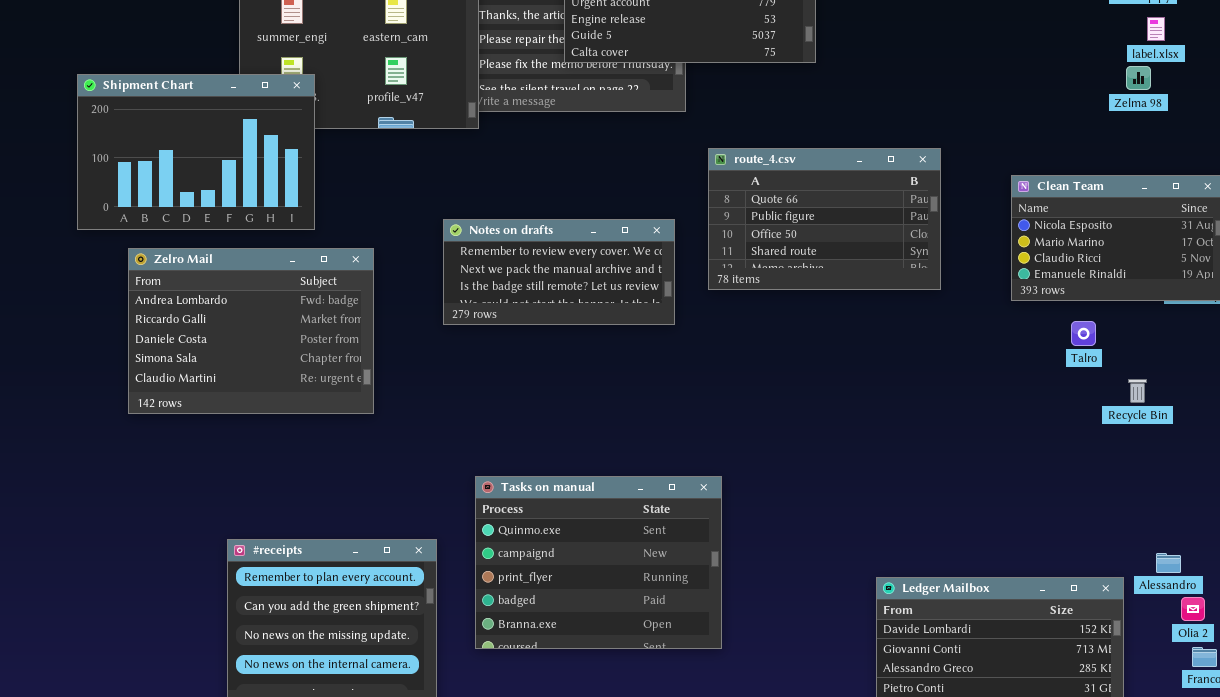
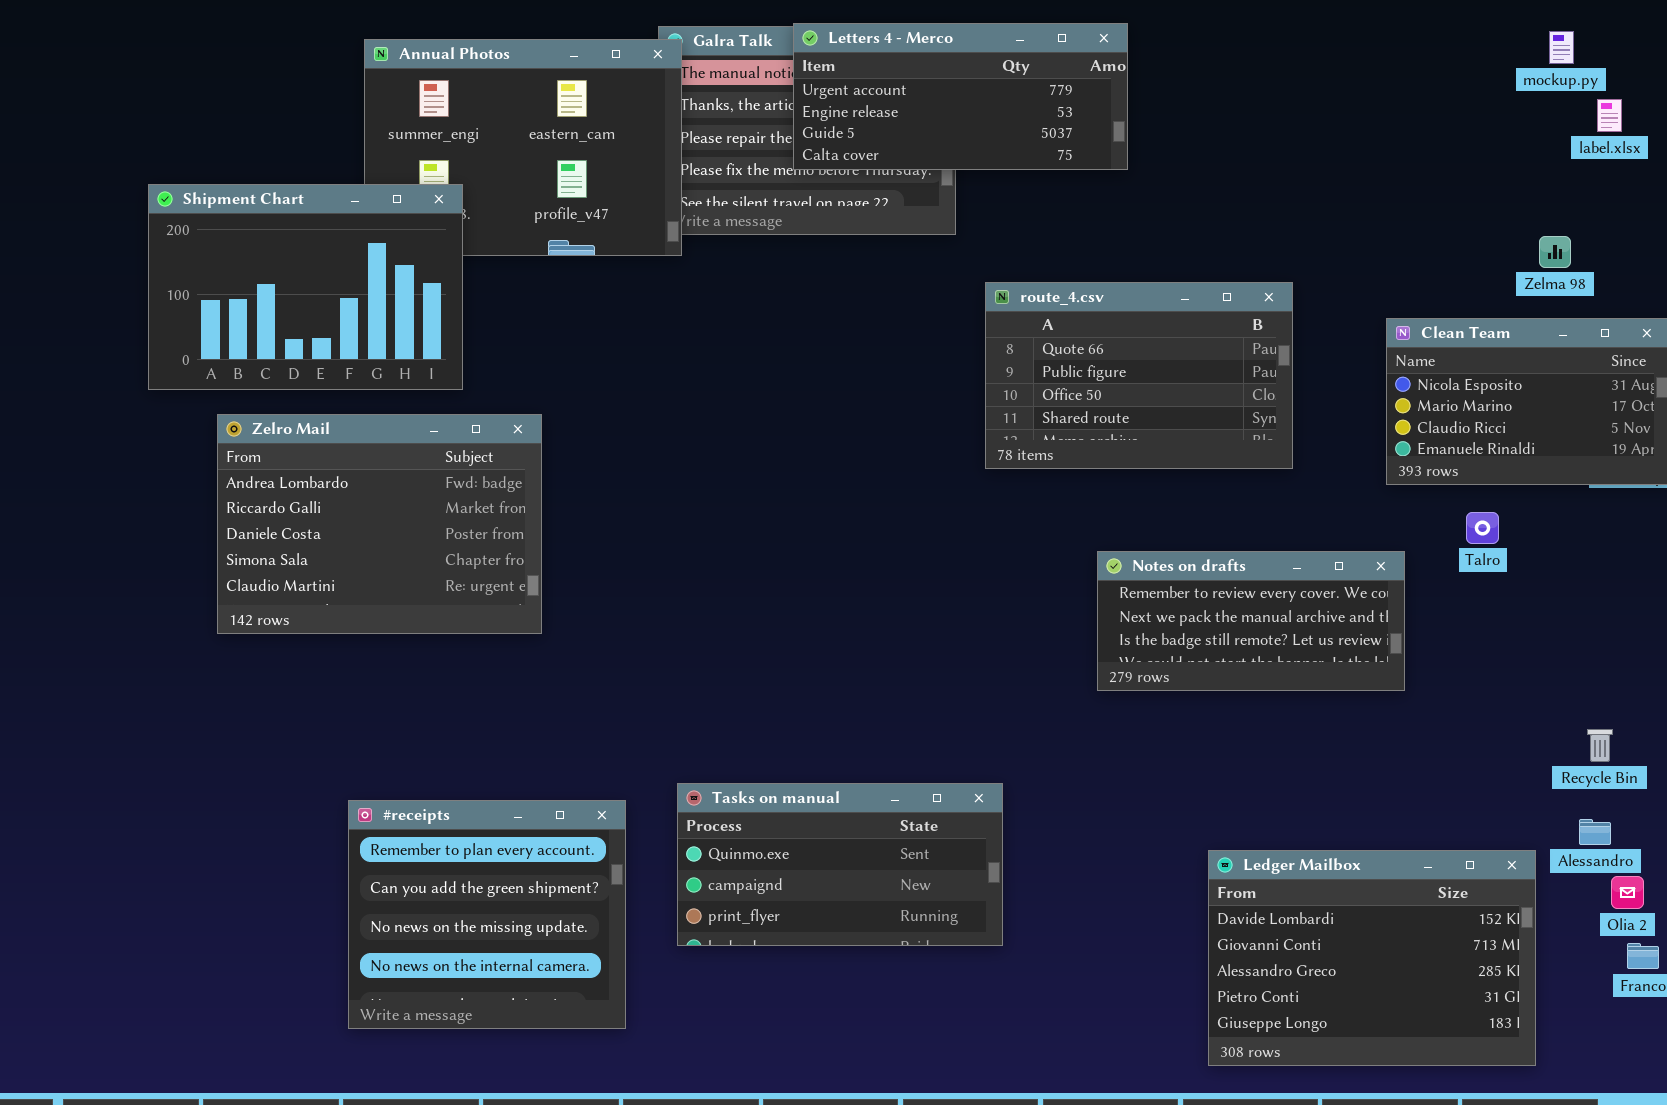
label.xlsx: [1147,17,1165,41] -> [1597,99,1622,132], moved
Zelma 98: [1126,66,1151,90] -> [1539,236,1571,268], moved
Notes on drafts: [443,219,675,325] -> [1097,551,1405,691], moved
Recycle Bin: [1128,379,1147,403] -> [1587,729,1613,762], moved
Tasks on manual: [475,476,722,649] -> [677,783,1003,946], resized

